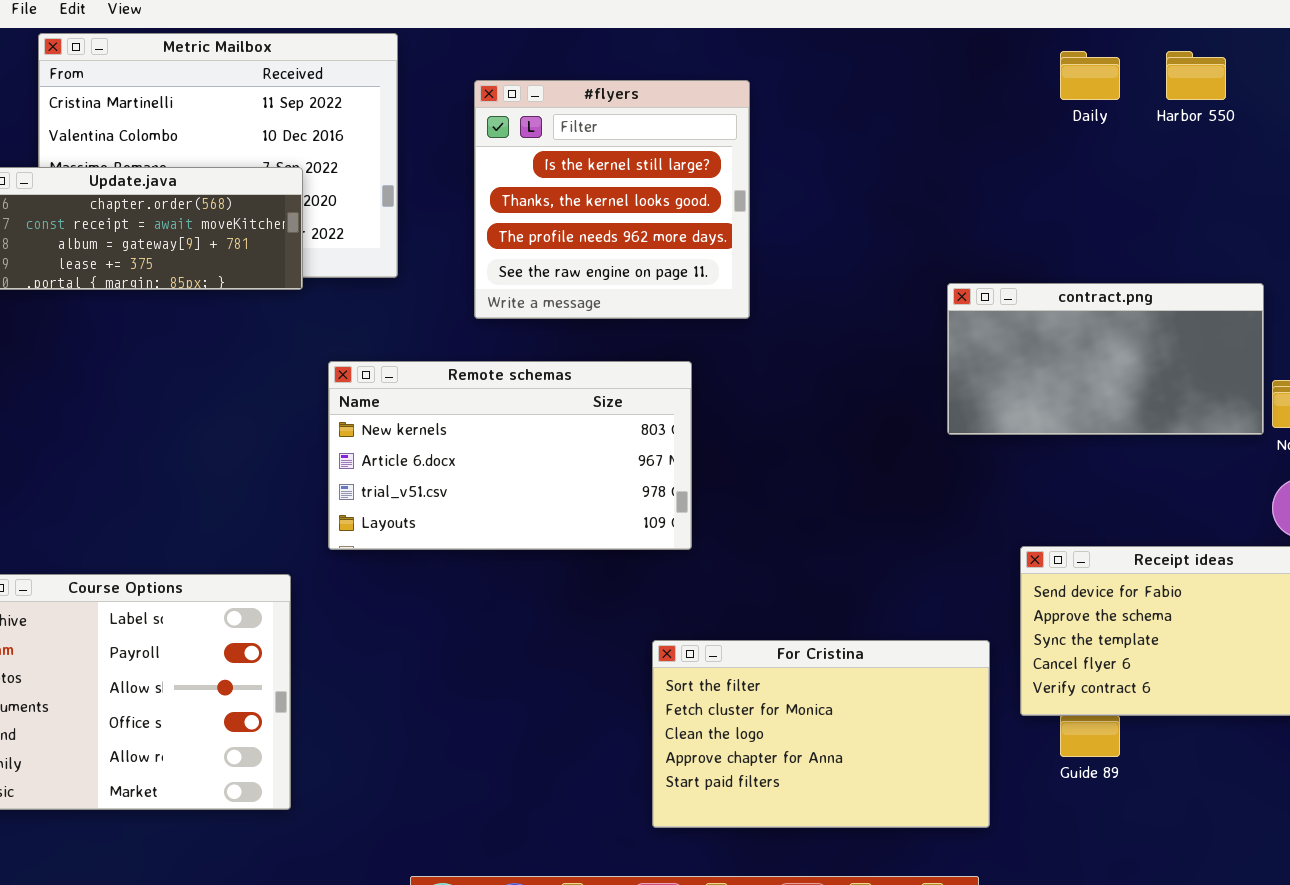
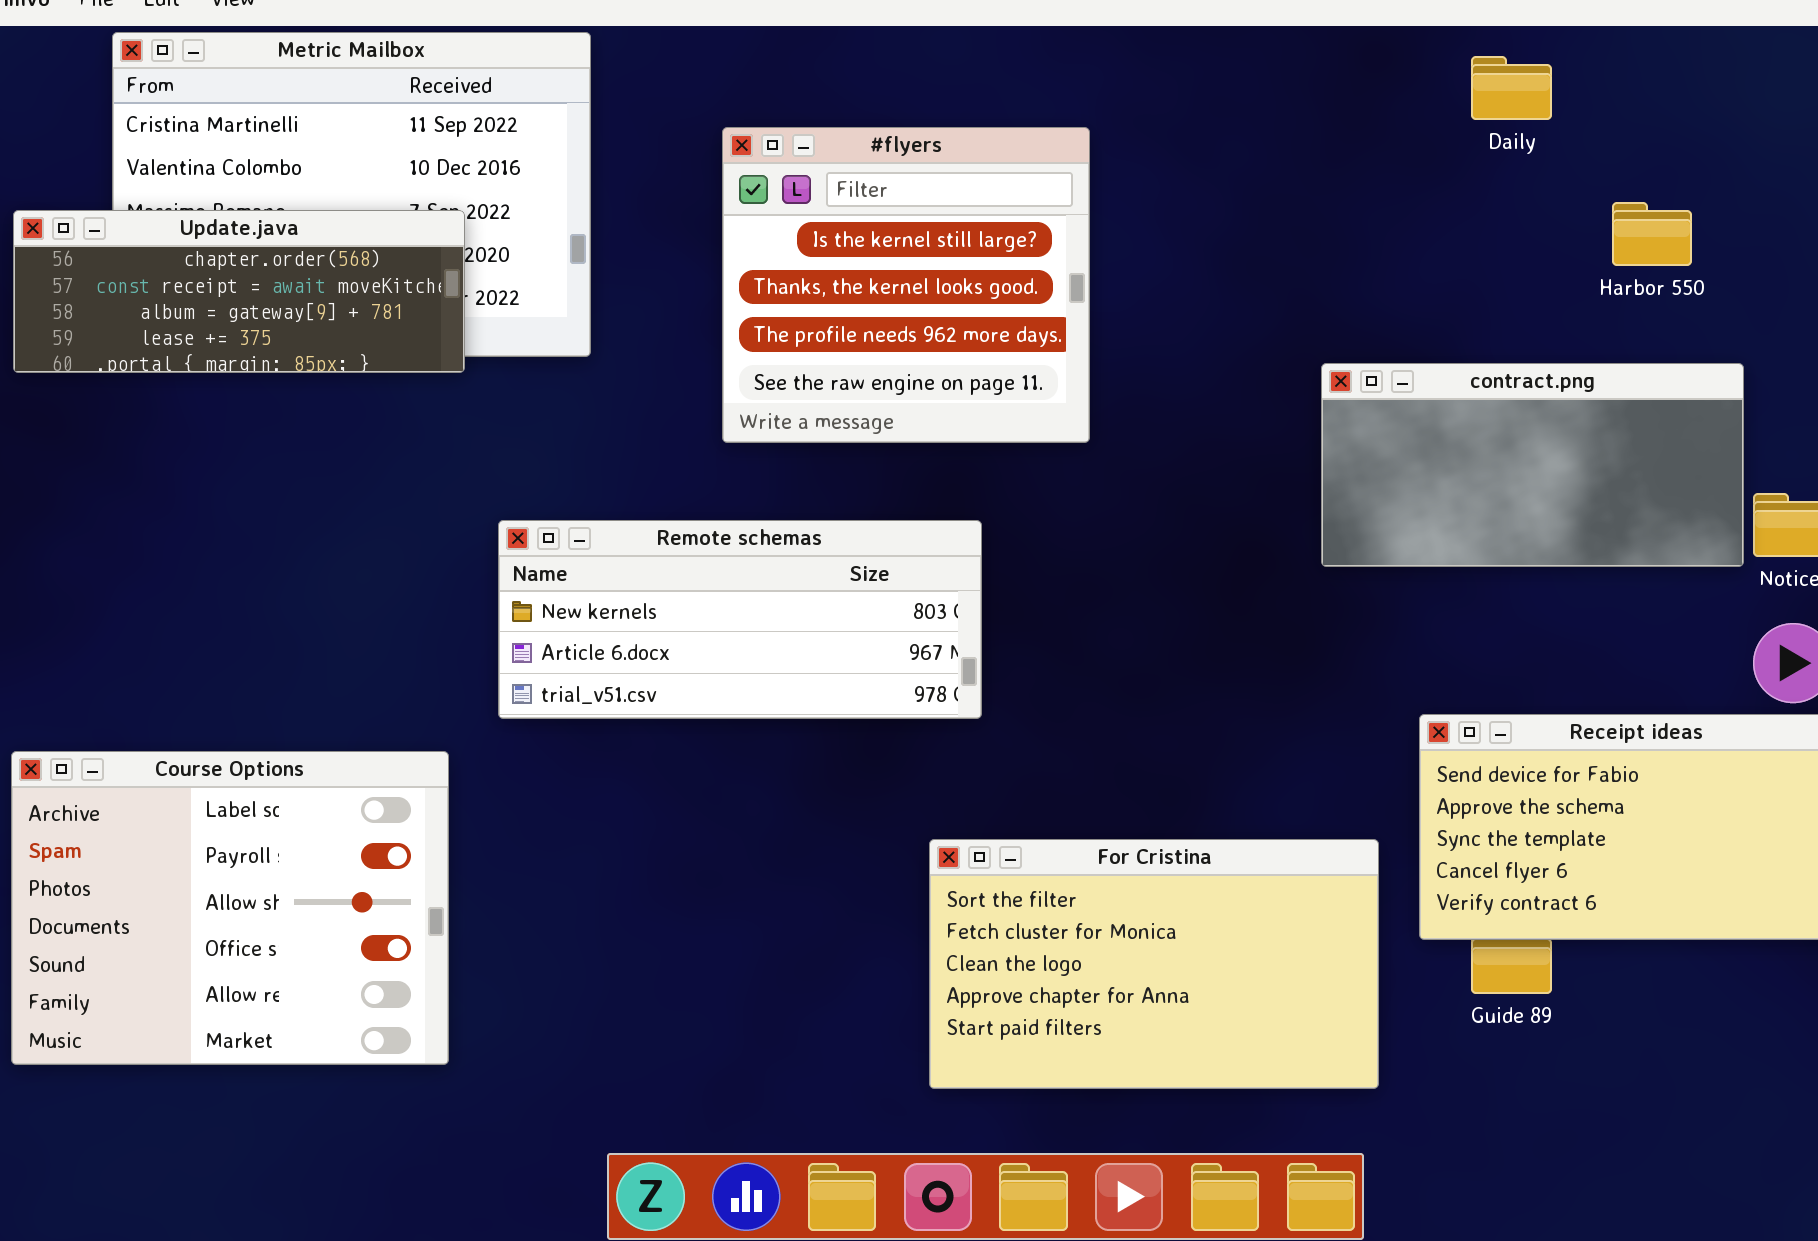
Harbor 550: [1166,51,1226,100] -> [1612,202,1692,266], moved
#flyers: [474,80,750,319] -> [722,127,1090,443], moved
Remote schemas: [328,361,692,550] -> [498,520,982,719], resized

